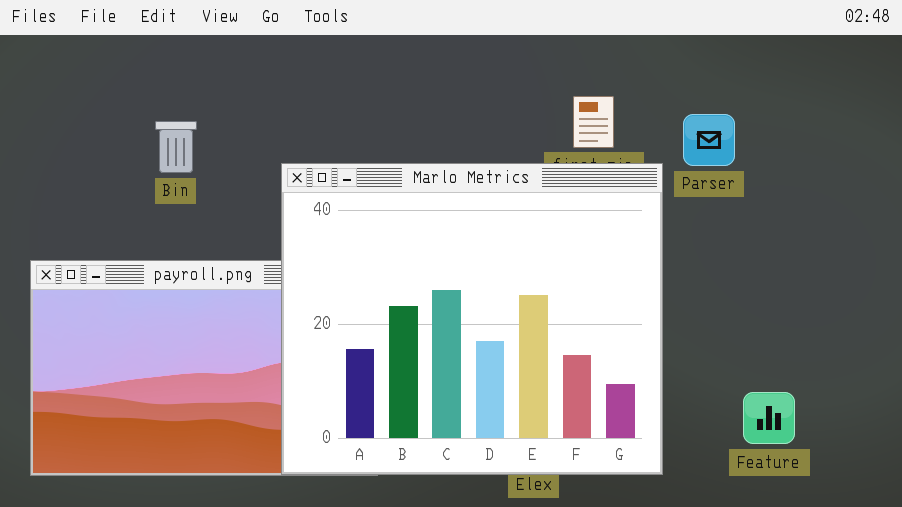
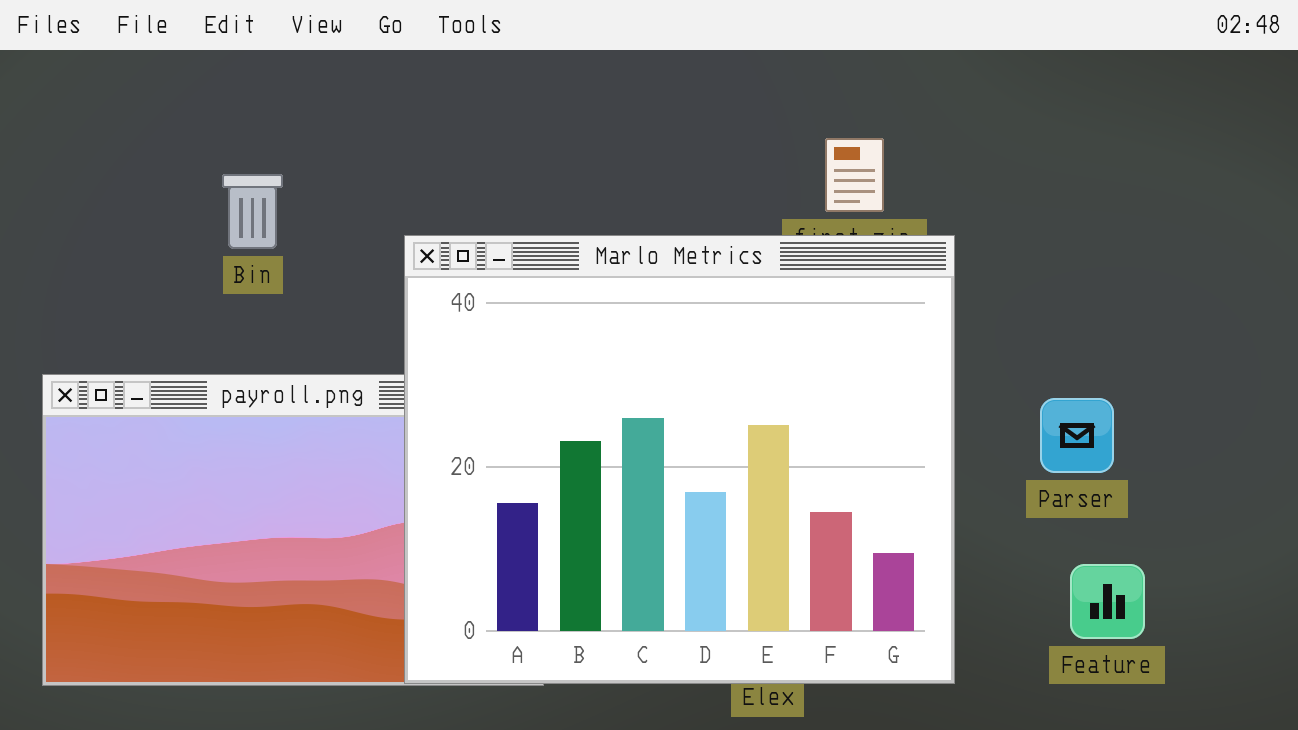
Parser: [683,114,735,166] -> [1040,398,1114,473], moved

